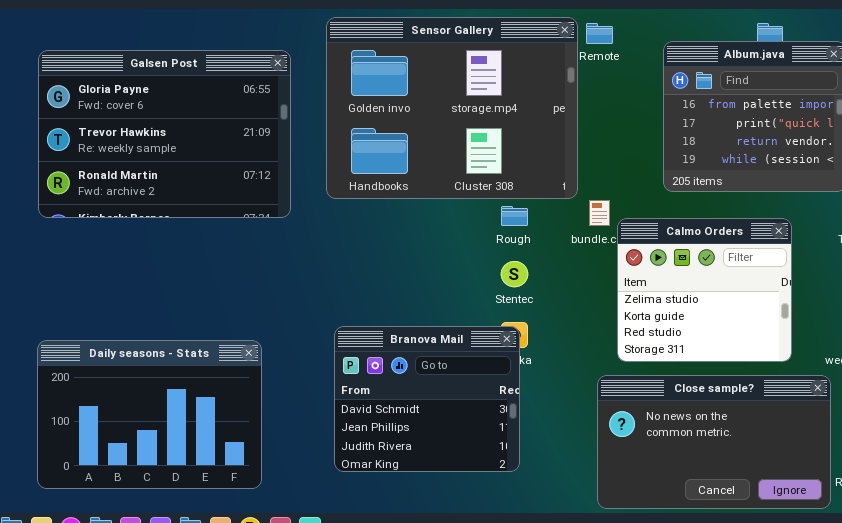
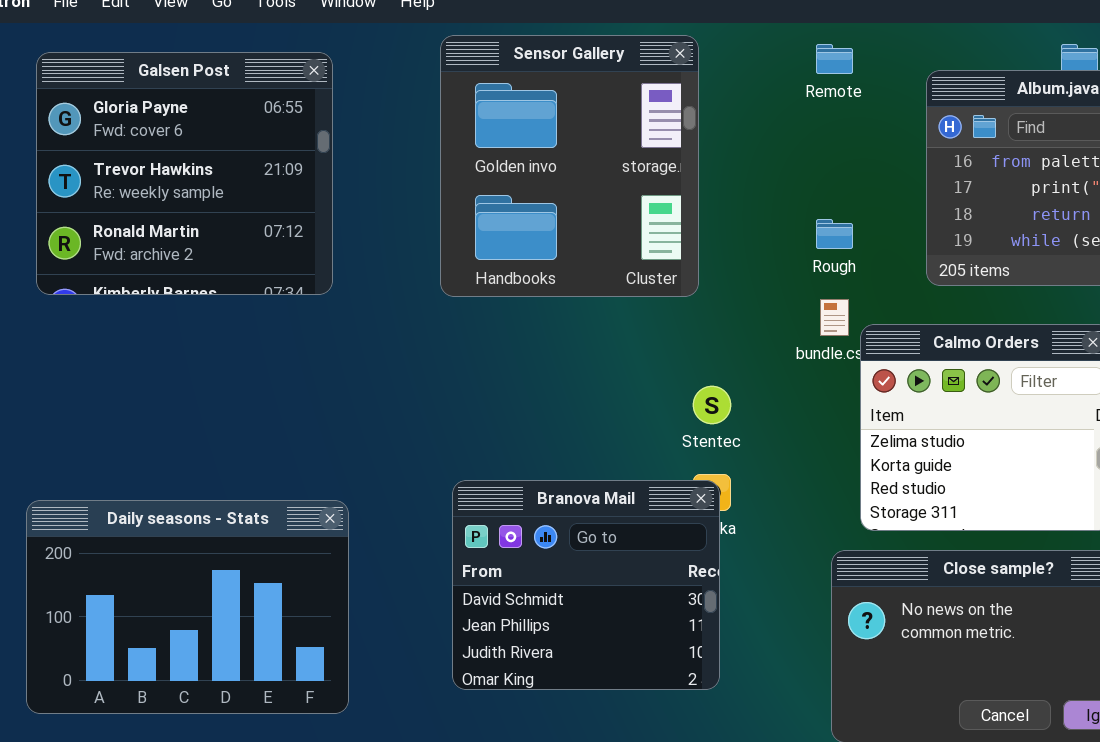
Sensor Gallery: [326,17,578,199] -> [440,35,699,297], resized
Galsen Post: [38,50,291,218] -> [36,52,333,295], moved, resized
Rough: [501,206,528,226] -> [816,219,853,249], moved

